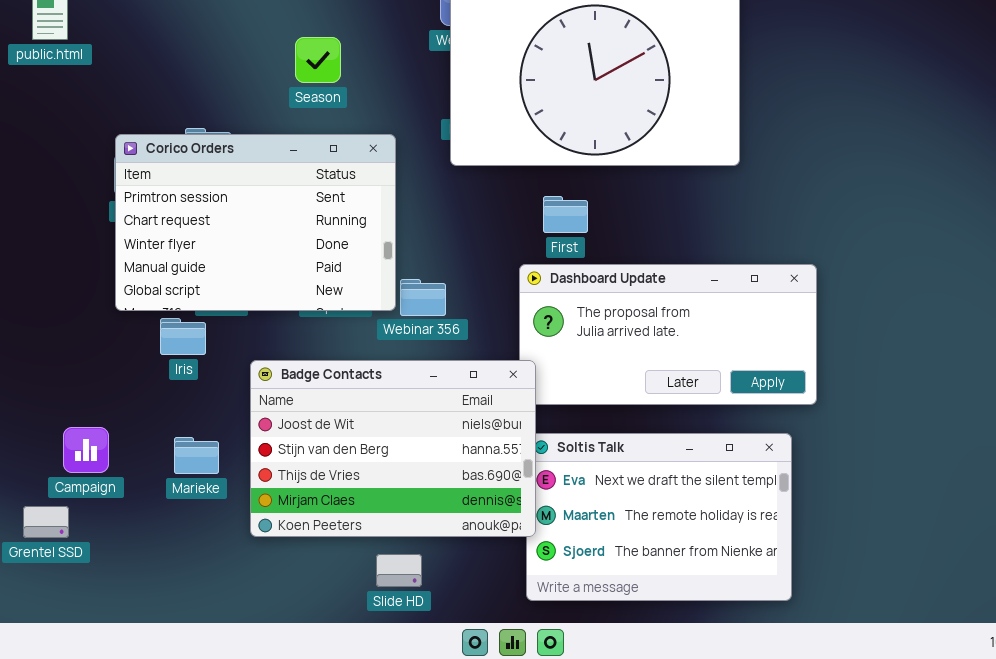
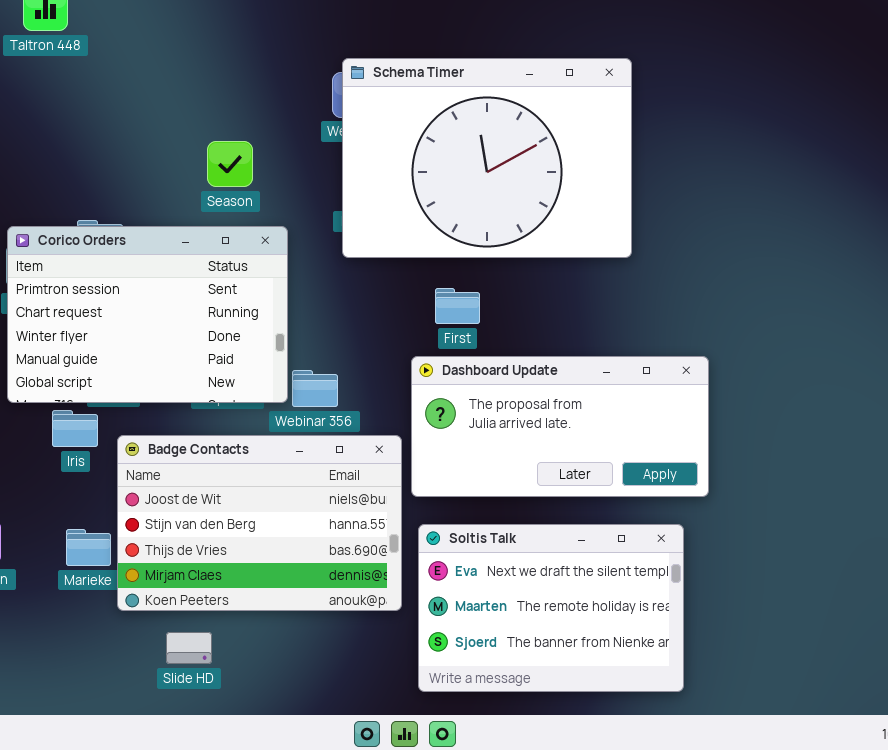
Season: [295,37,341,83] -> [207,141,253,187], moved
Badge Contacts: [250,360,536,537] -> [117,435,402,611], moved
Slide HD: [376,554,422,587] -> [166,632,212,664], moved

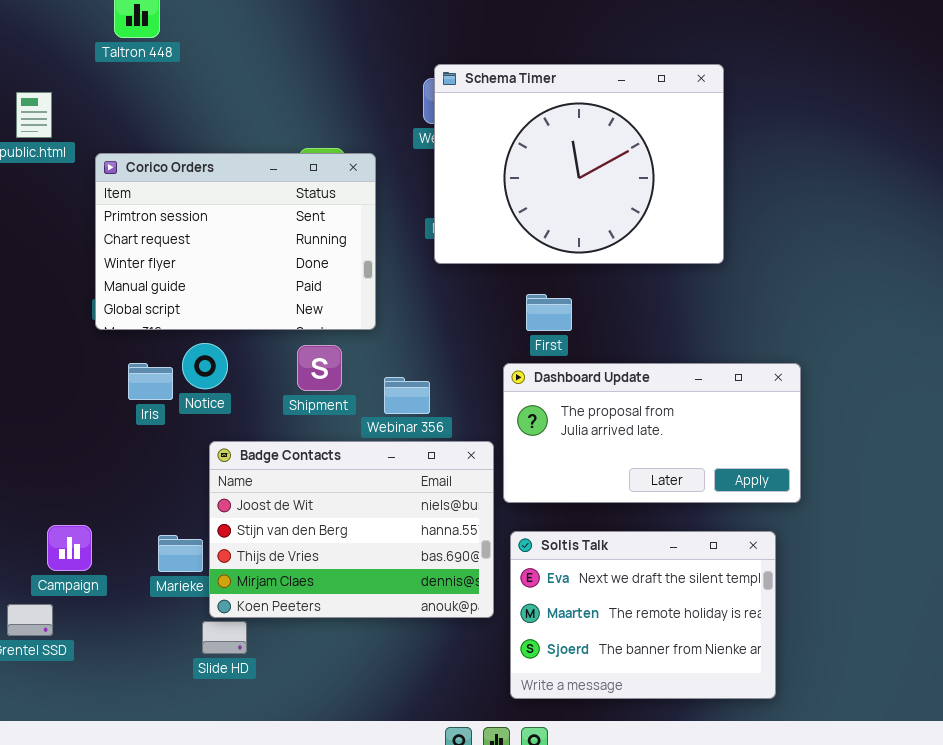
Corico Orders: [7,226,288,403] -> [95,153,376,330], moved
Iris: [52,410,98,447] -> [128,363,173,400], moved
Slide HD: [166,632,212,664] -> [202,621,247,654], moved

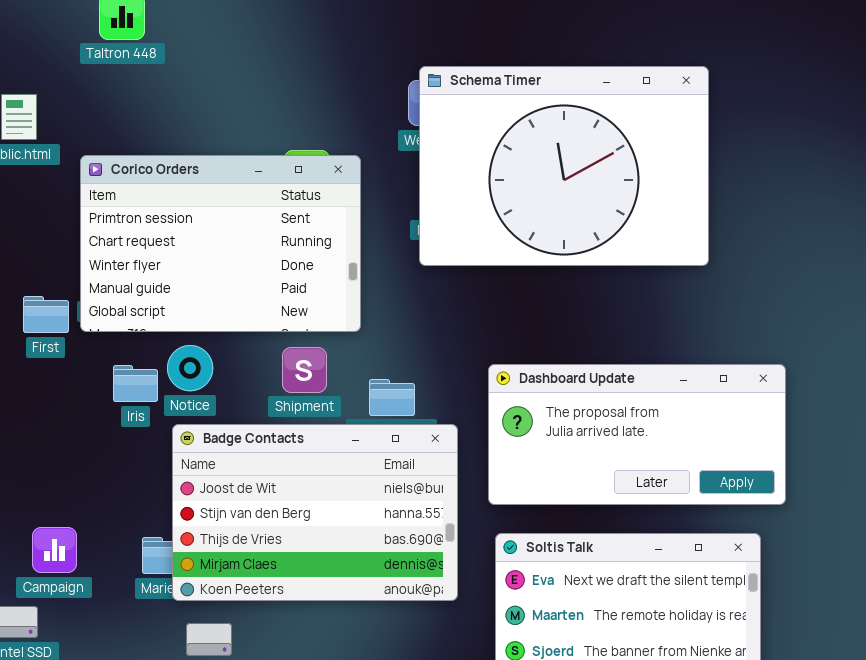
First: [526,294,572,331] -> [23,296,69,333], moved
Badge Contacts: [209,441,494,618] -> [172,424,458,601], moved

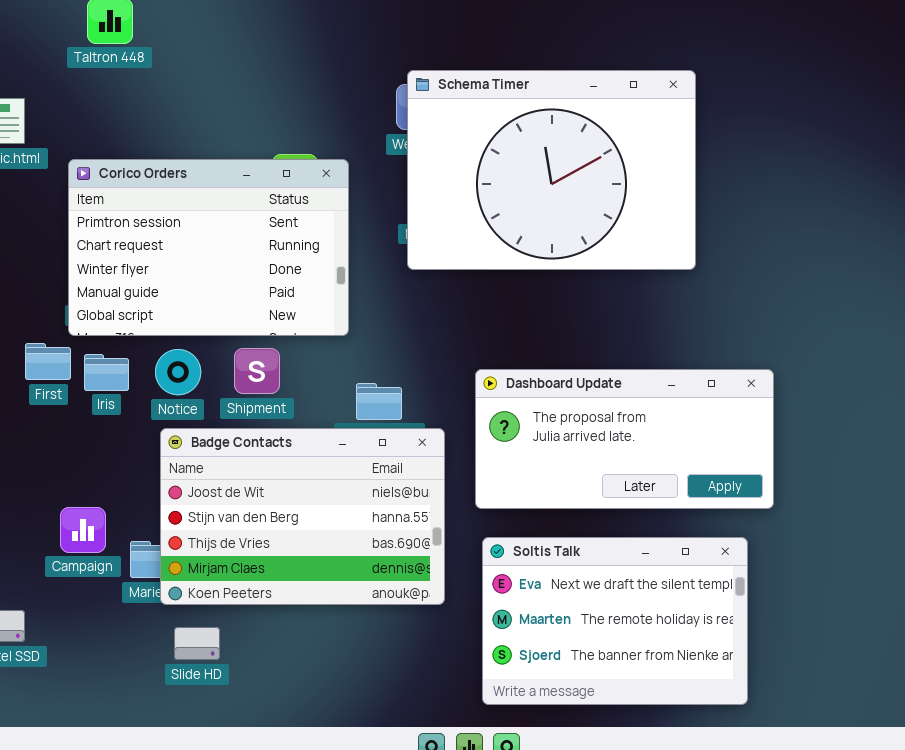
First: [23,296,69,333] -> [25,343,71,380], moved
Shipment: [282,347,327,393] -> [234,348,280,394], moved
Iris: [113,365,158,402] -> [84,354,129,391], moved
Campaign: [32,527,77,573] -> [60,507,106,553], moved

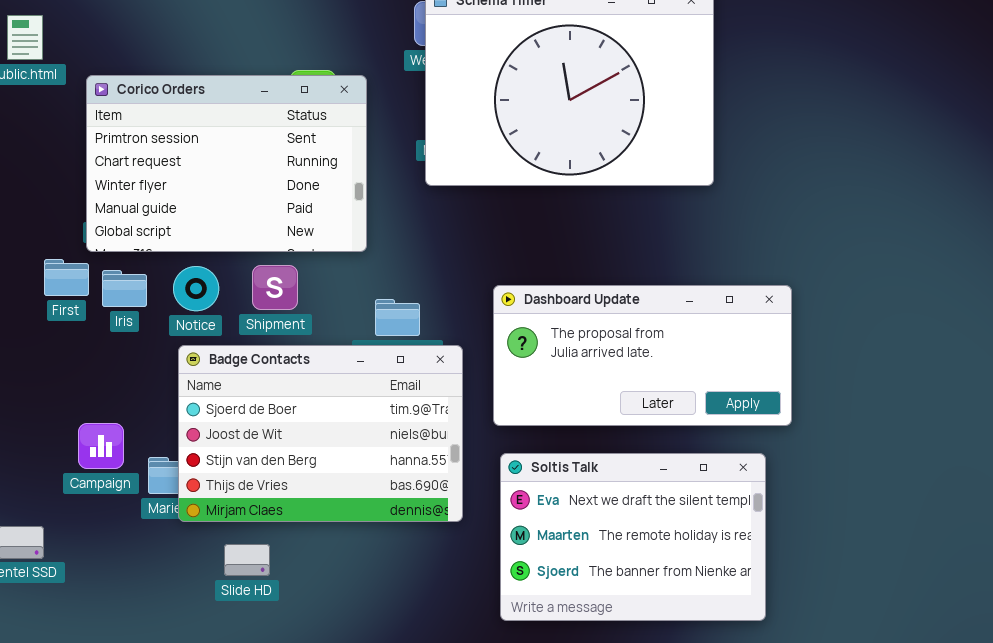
Badge Contacts: [160,428,445,605] -> [178,345,463,522], scrolled up 1 row
Slide HD: [174,627,220,660] -> [224,544,270,576], moved

